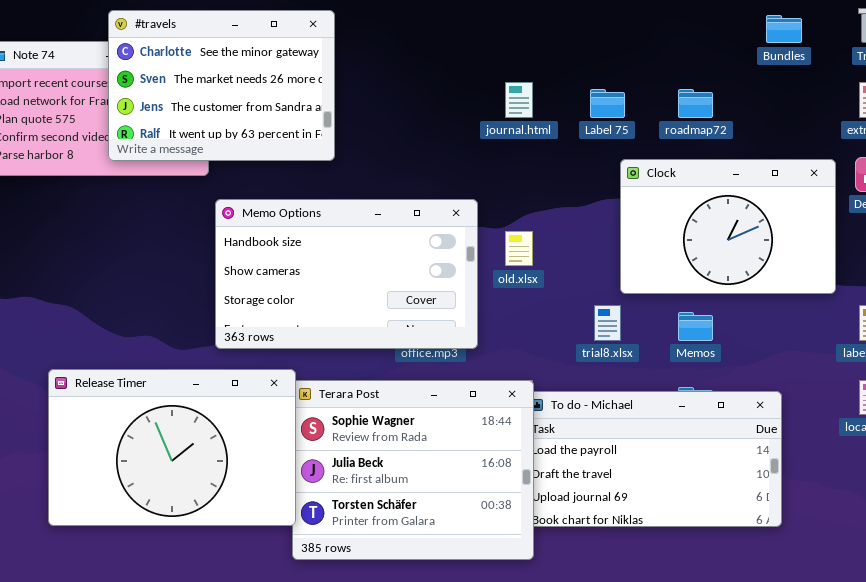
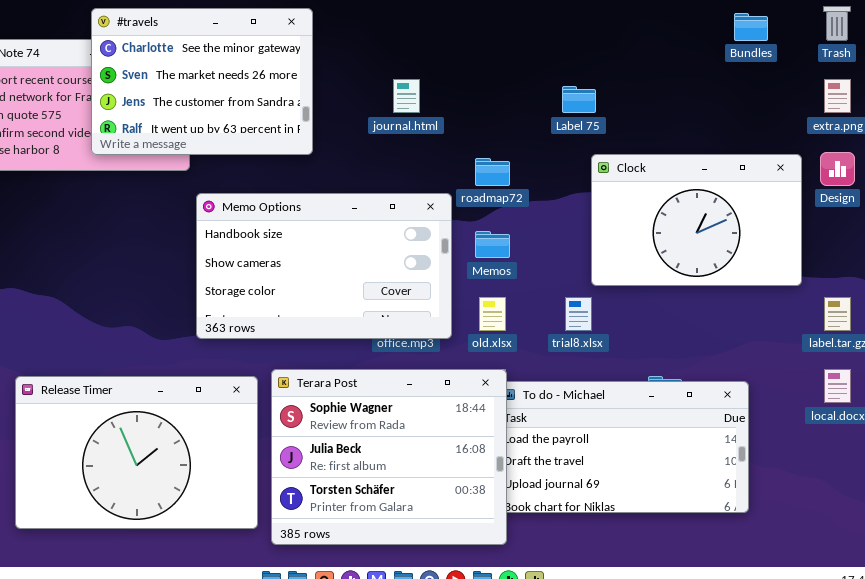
journal.html: [505,82,533,118] -> [393,79,420,113], moved
roadmap72: [678,89,713,118] -> [475,158,510,186], moved
old.xlsx: [505,231,533,266] -> [479,297,506,331], moved
Memos: [678,312,713,341] -> [475,231,510,258], moved
Release Timer: [48,369,296,526] -> [15,376,258,529], moved

